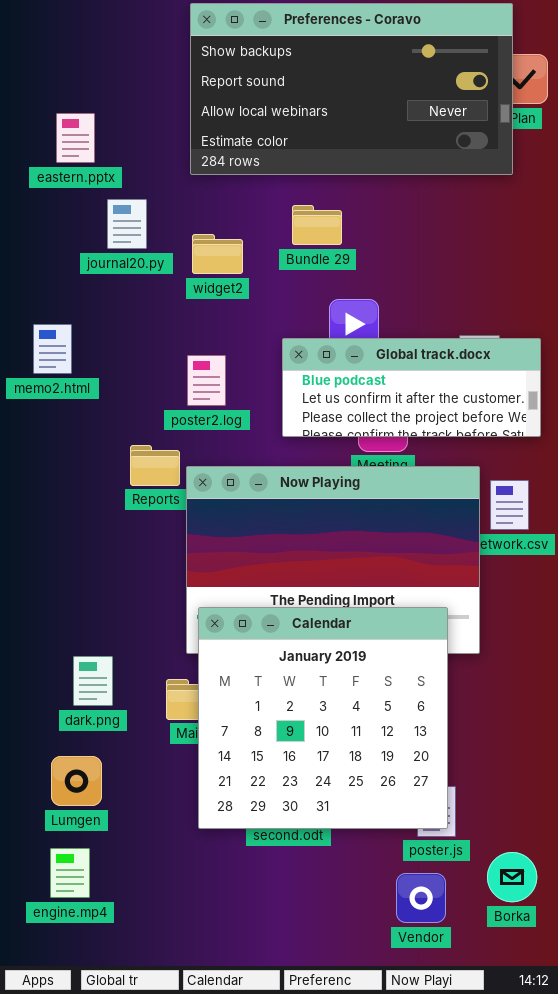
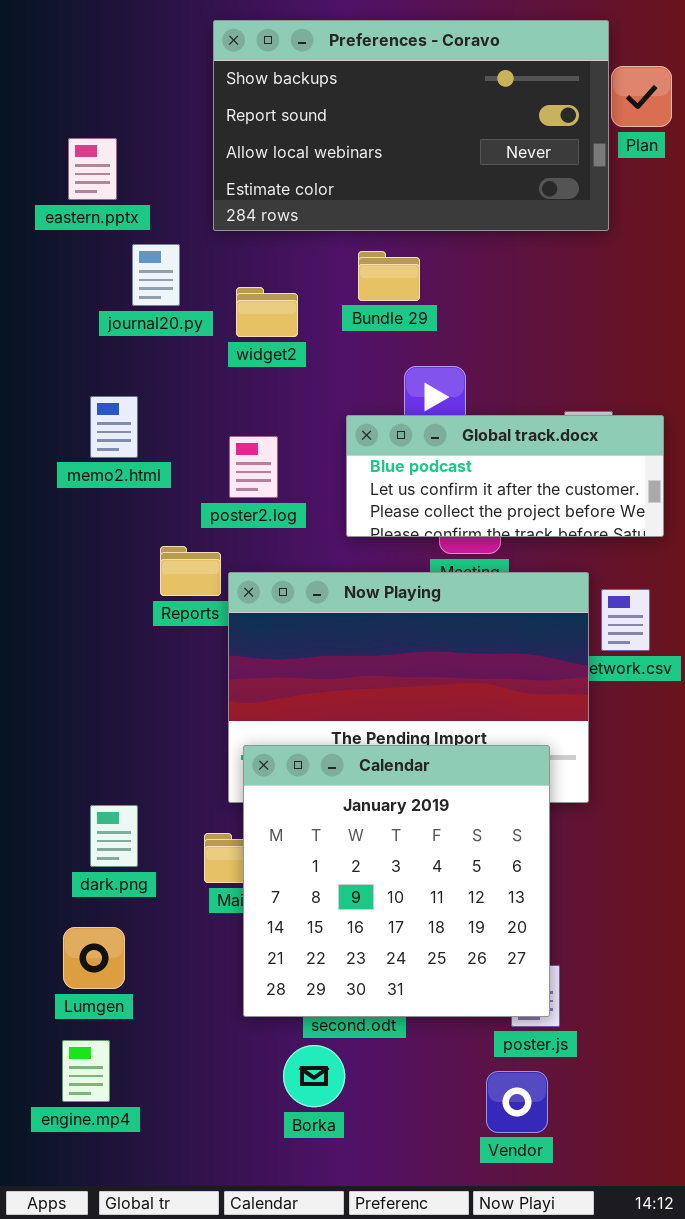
Preferences - Coravo: [190,3,513,175] -> [213,20,609,231], moved
memo2.html: [33,324,72,374] -> [90,396,138,458], moved
Borka: [487,852,537,902] -> [283,1045,345,1107], moved

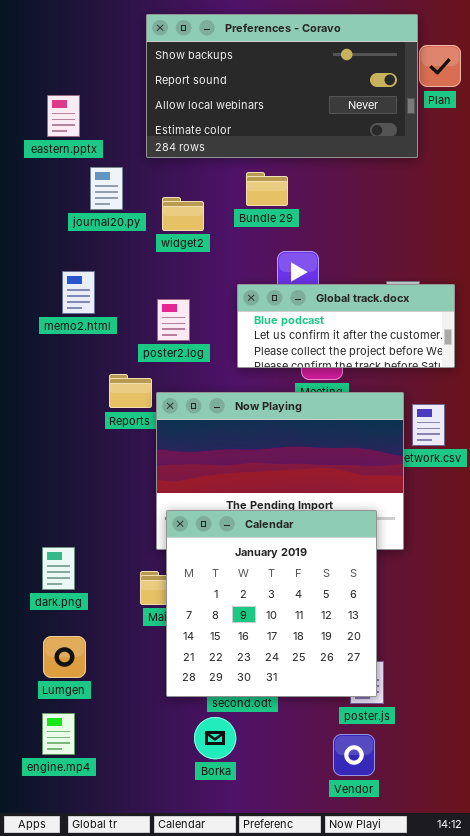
dark.png: [90,805,138,867] -> [42,547,75,590], moved

